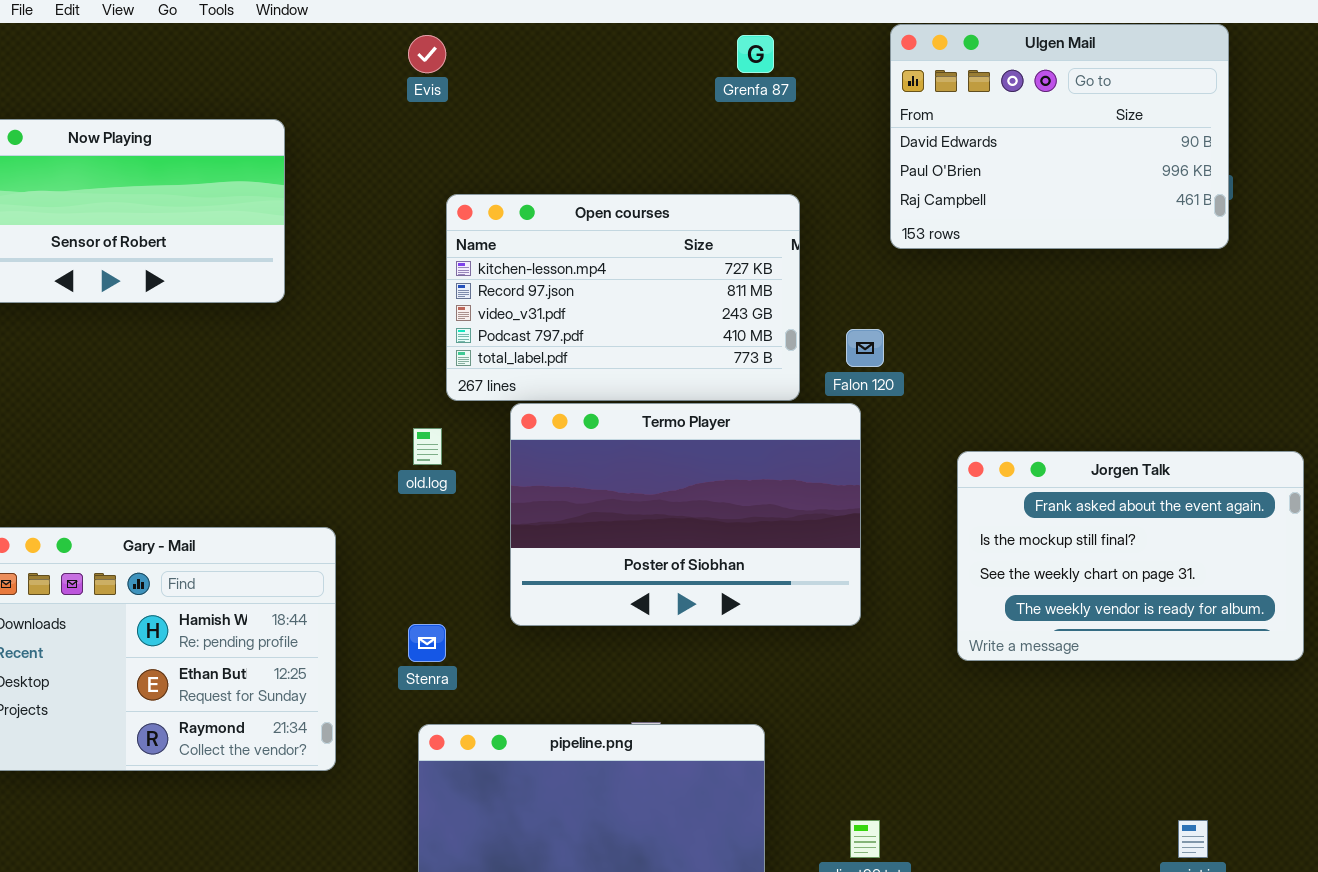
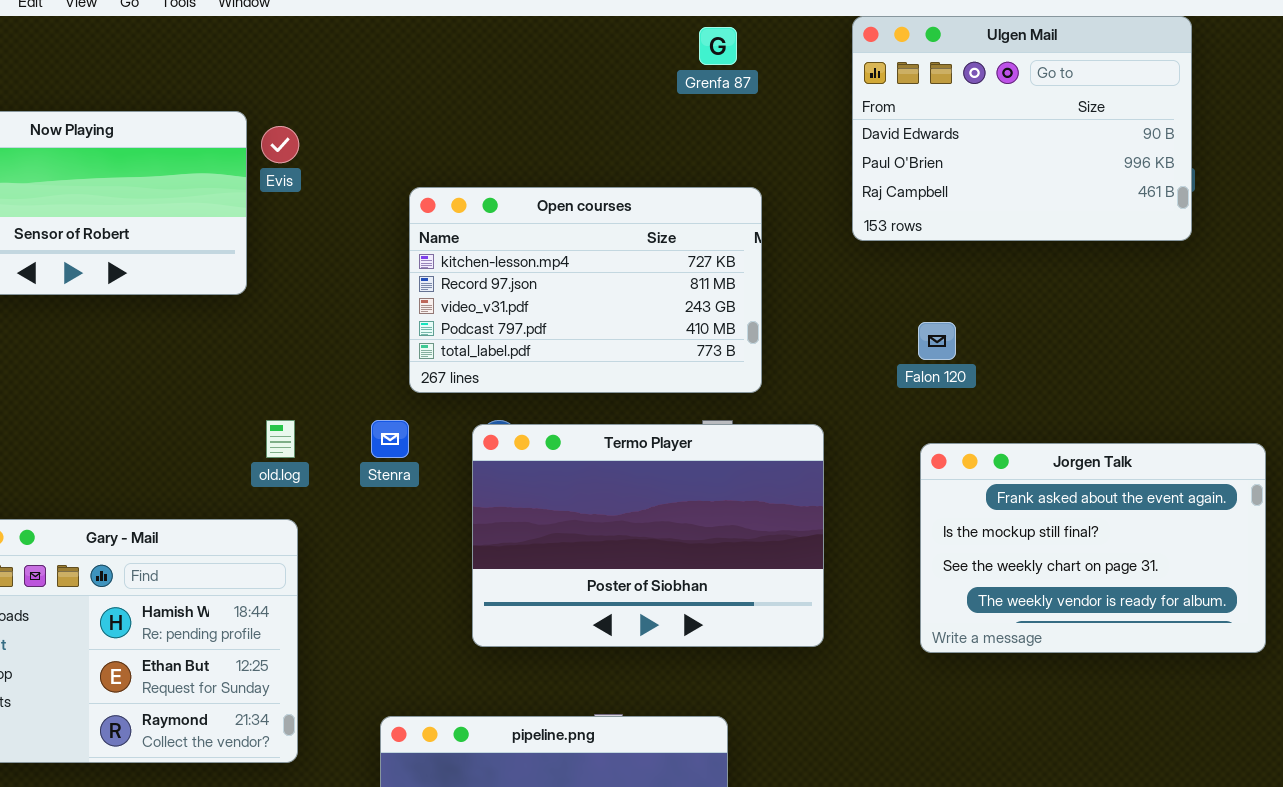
Evis: [408,35,446,73] -> [261,126,299,163], moved
Falon 120: [846,329,884,367] -> [918,322,956,360], moved
Termo Player: [510,403,861,626] -> [472,424,824,647], moved
old.log: [413,428,442,465] -> [266,420,295,458], moved
Stenra: [408,624,446,662] -> [371,420,409,458], moved

